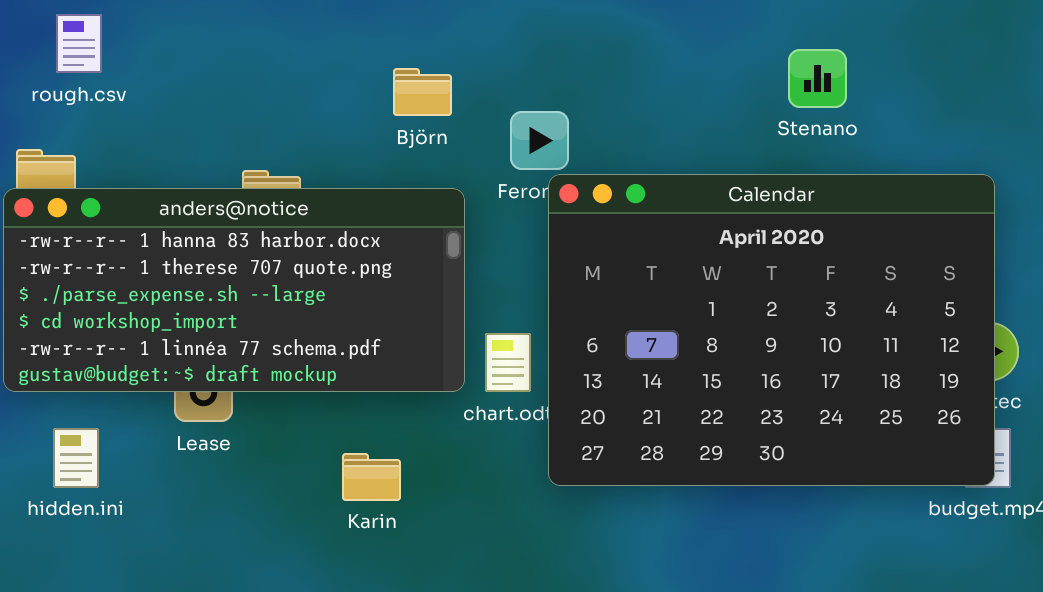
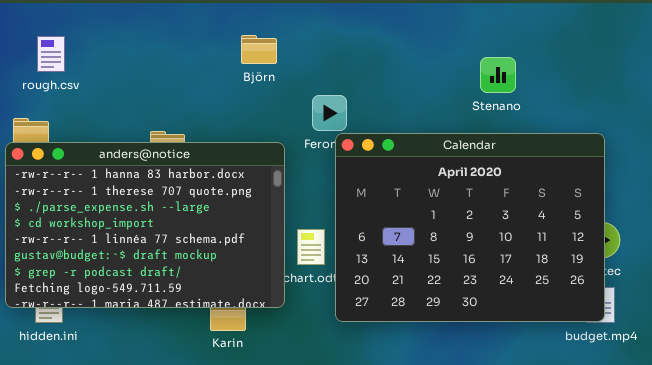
Björn: [393,68,452,116] -> [241,35,277,64], moved
anders@notice: [3,188,465,392] -> [5,142,285,308], resized

